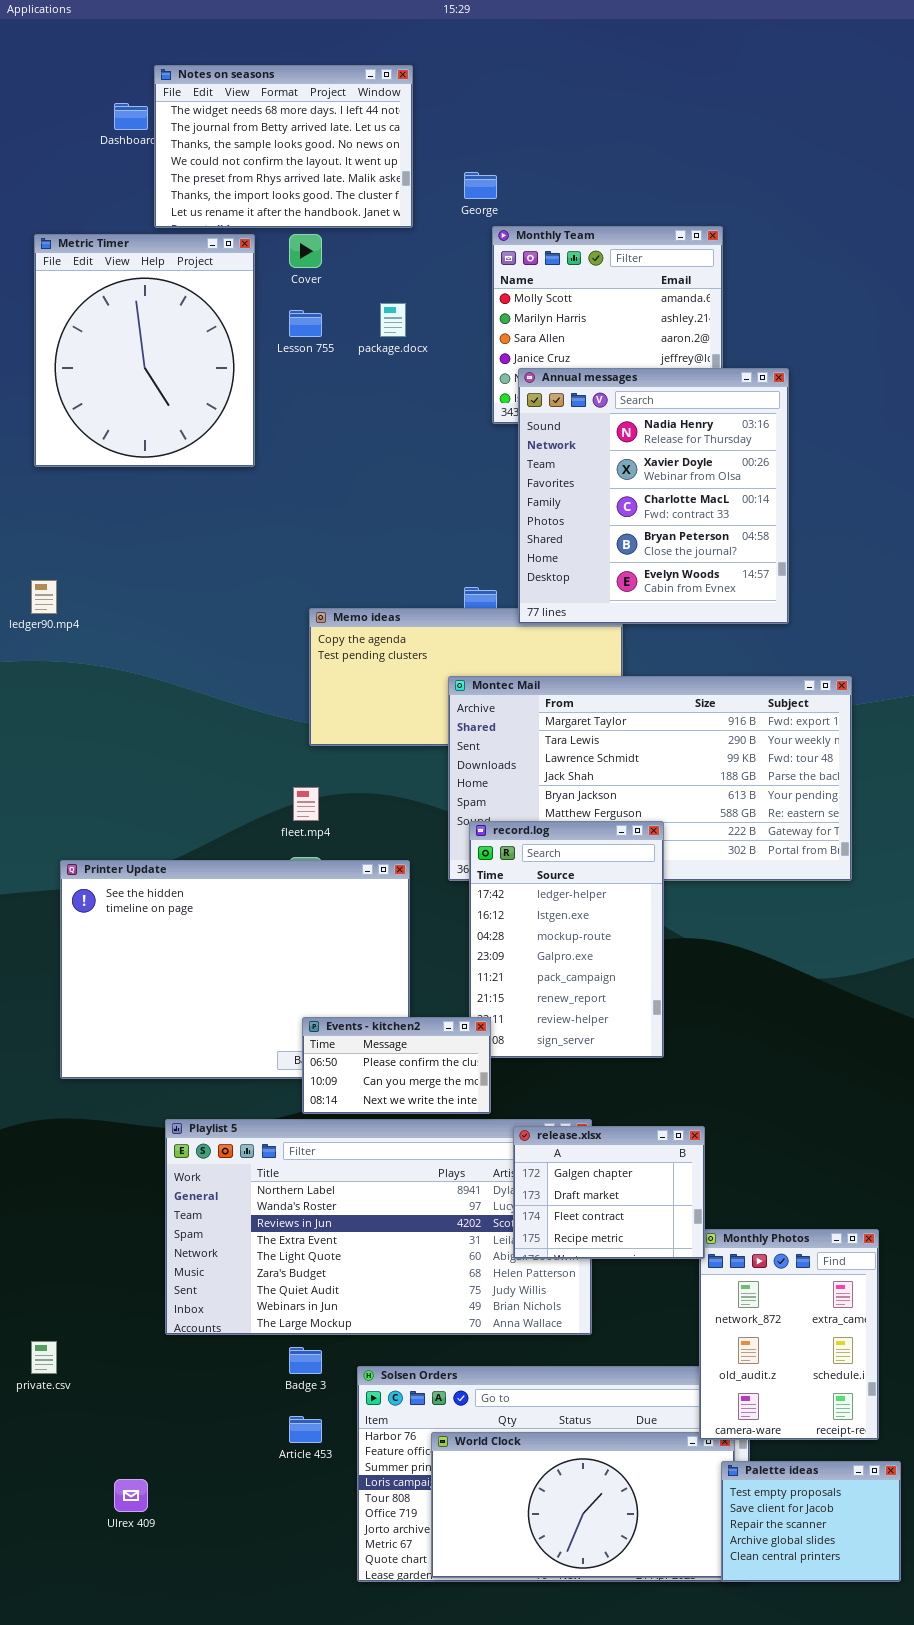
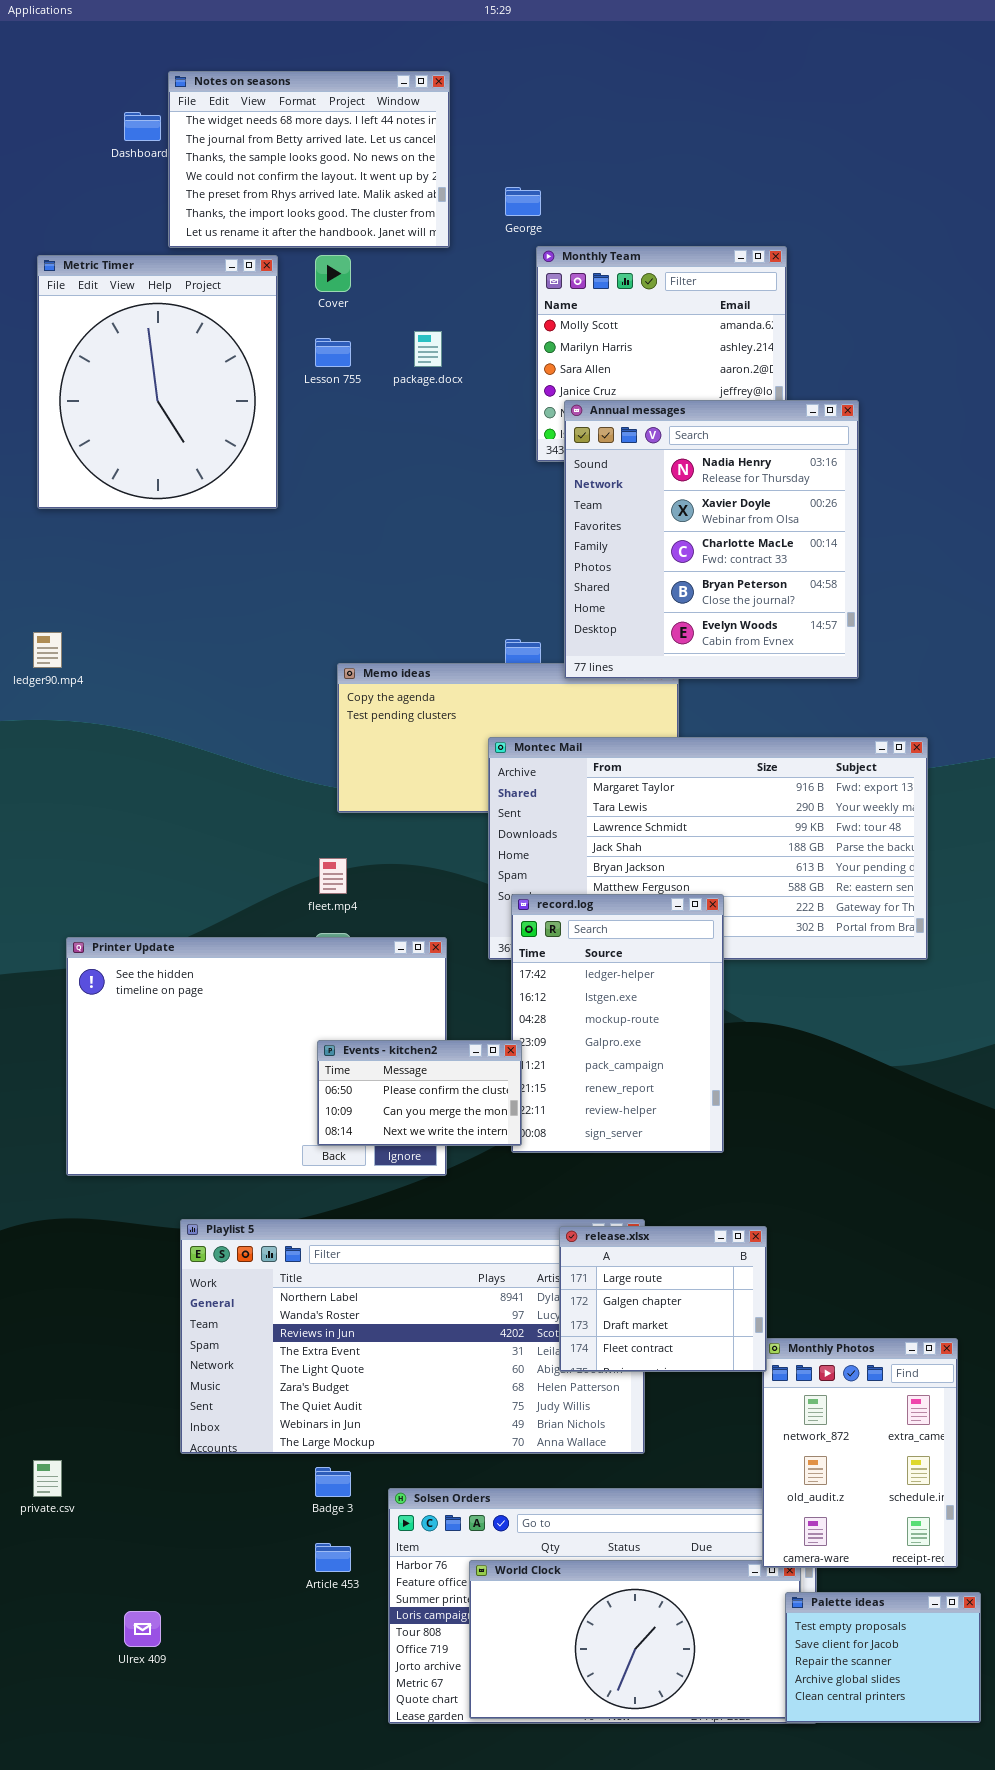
Events - kitchen2: [302,1017,491,1114] -> [317,1040,522,1146], moved
release.xlsx: [513,1126,705,1259] -> [559,1226,767,1372], scrolled up 1 row

